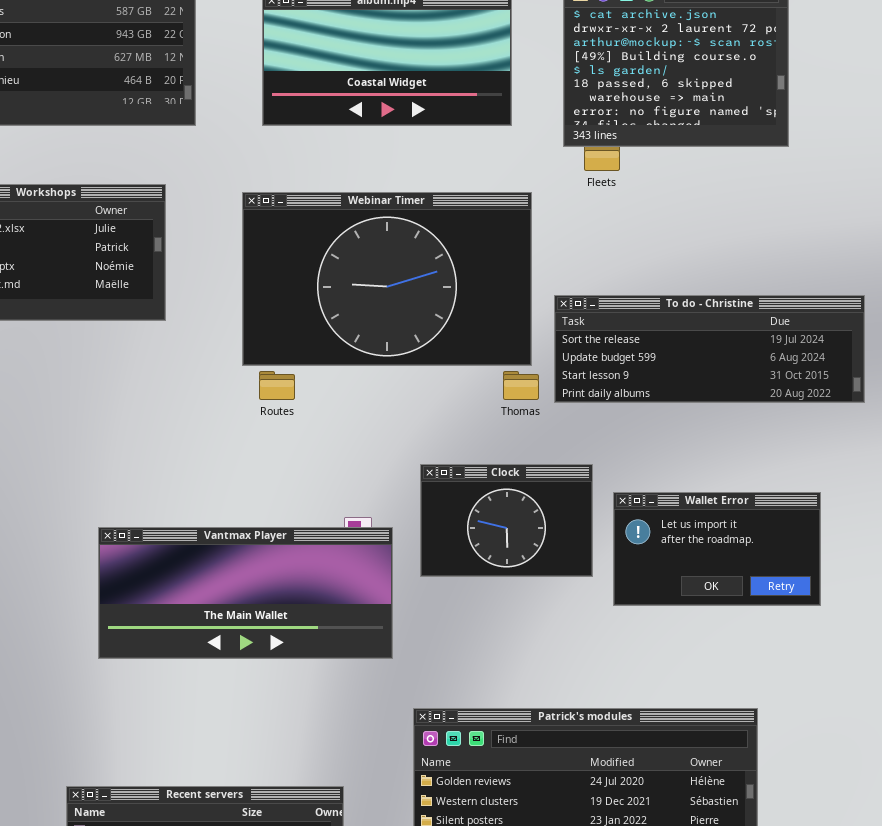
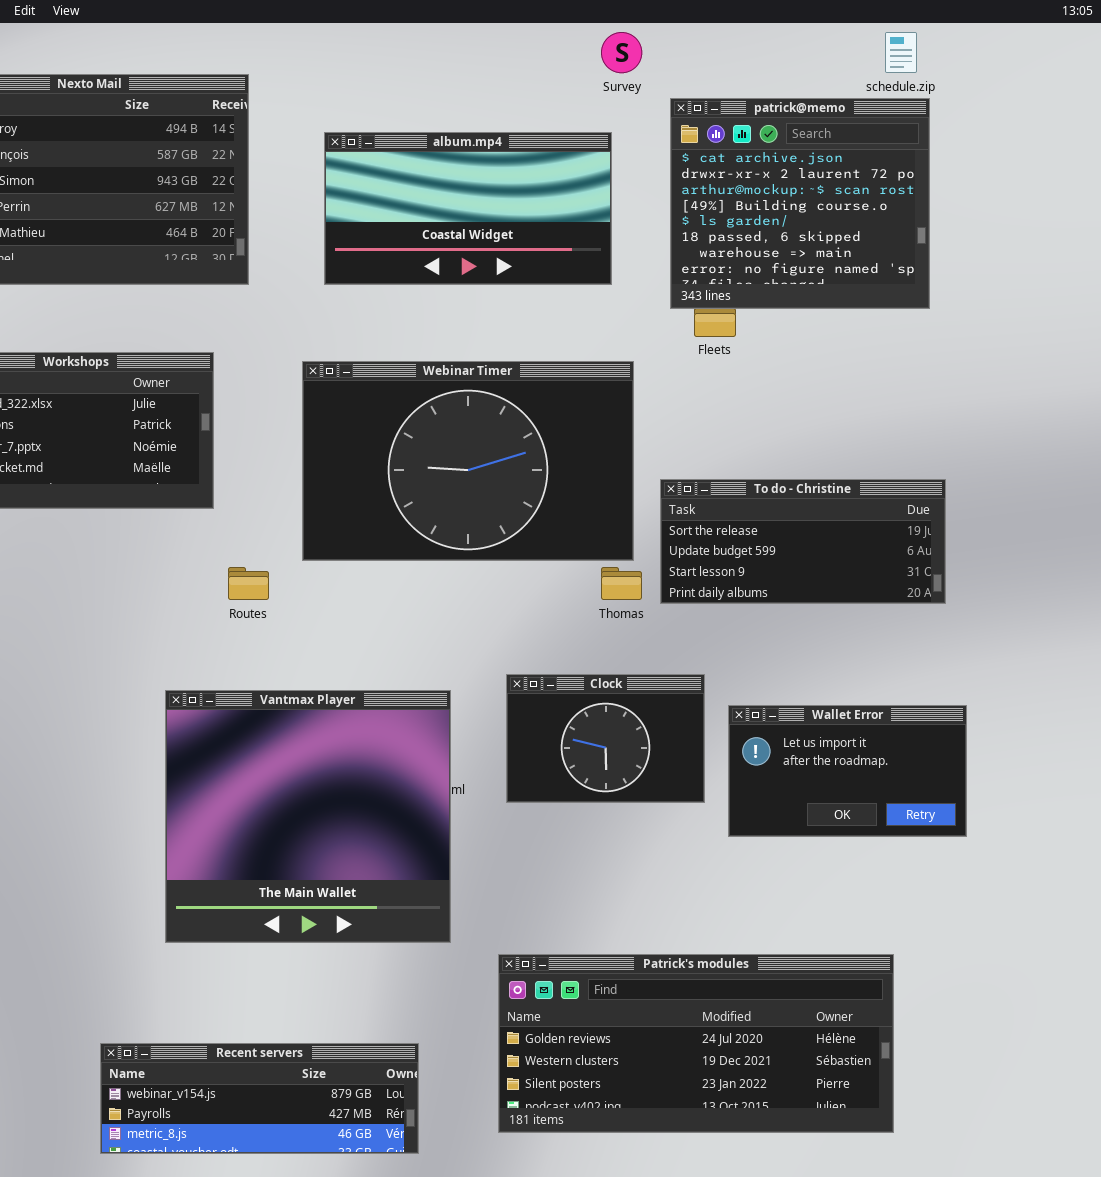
To do - Christine: [554,295,865,403] -> [660,479,946,604], resized
Routes: [259,371,295,400] -> [228,567,269,600], moved
Vantmax Player: [98,527,393,659] -> [165,690,451,943], moved, resized

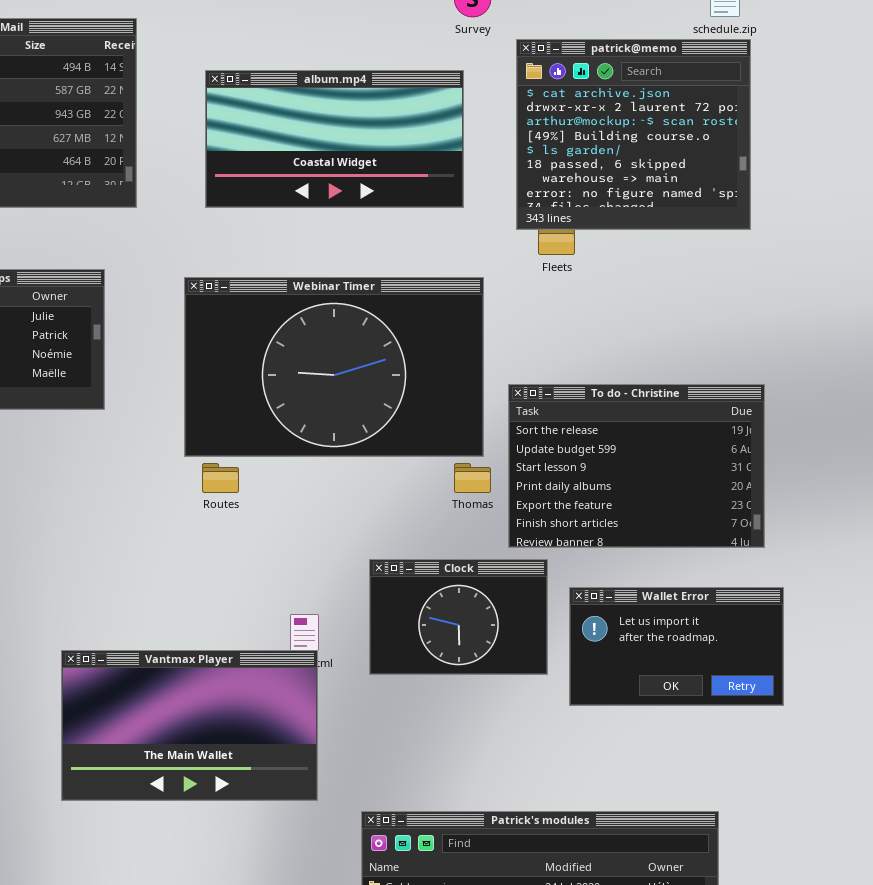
To do - Christine: [660,479,946,604] -> [508,384,765,548], resized
Routes: [228,567,269,600] -> [202,463,239,493], moved
Vantmax Player: [165,690,451,943] -> [61,650,318,801], resized

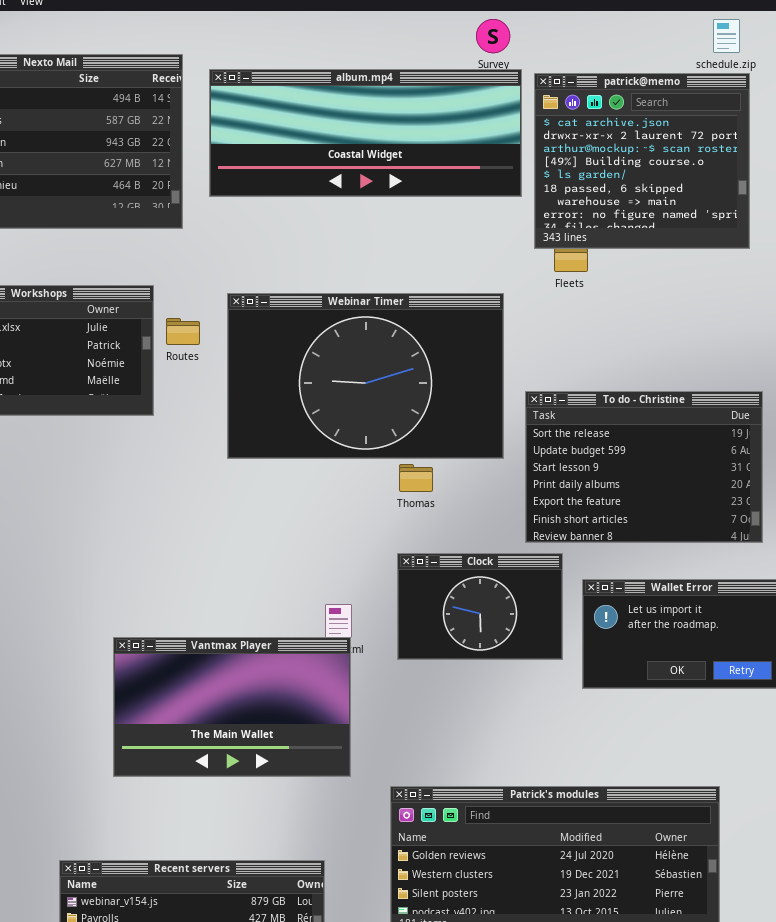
album.mp4: [205,70,464,208] -> [209,69,522,197], moved, resized
Routes: [202,463,239,493] -> [166,318,200,345], moved
Thomas: [454,463,491,493] -> [399,464,433,492], moved

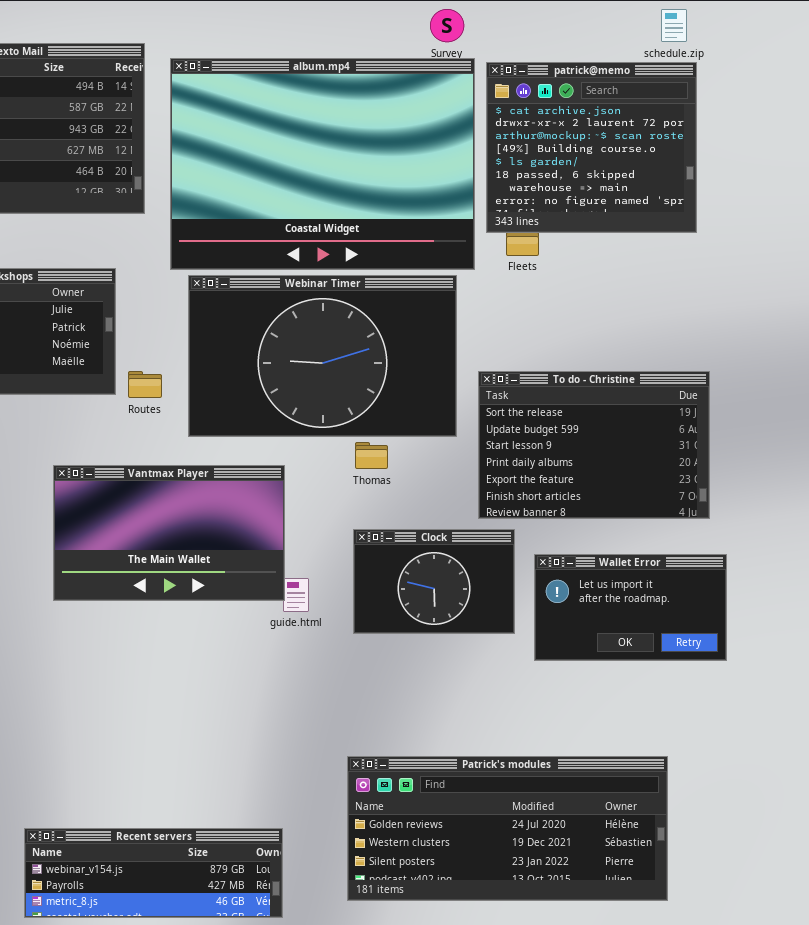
album.mp4: [209,69,522,197] -> [170,58,475,270], resized
Routes: [166,318,200,345] -> [128,371,162,398], moved
Vantmax Player: [113,637,351,777] -> [53,465,285,601], moved

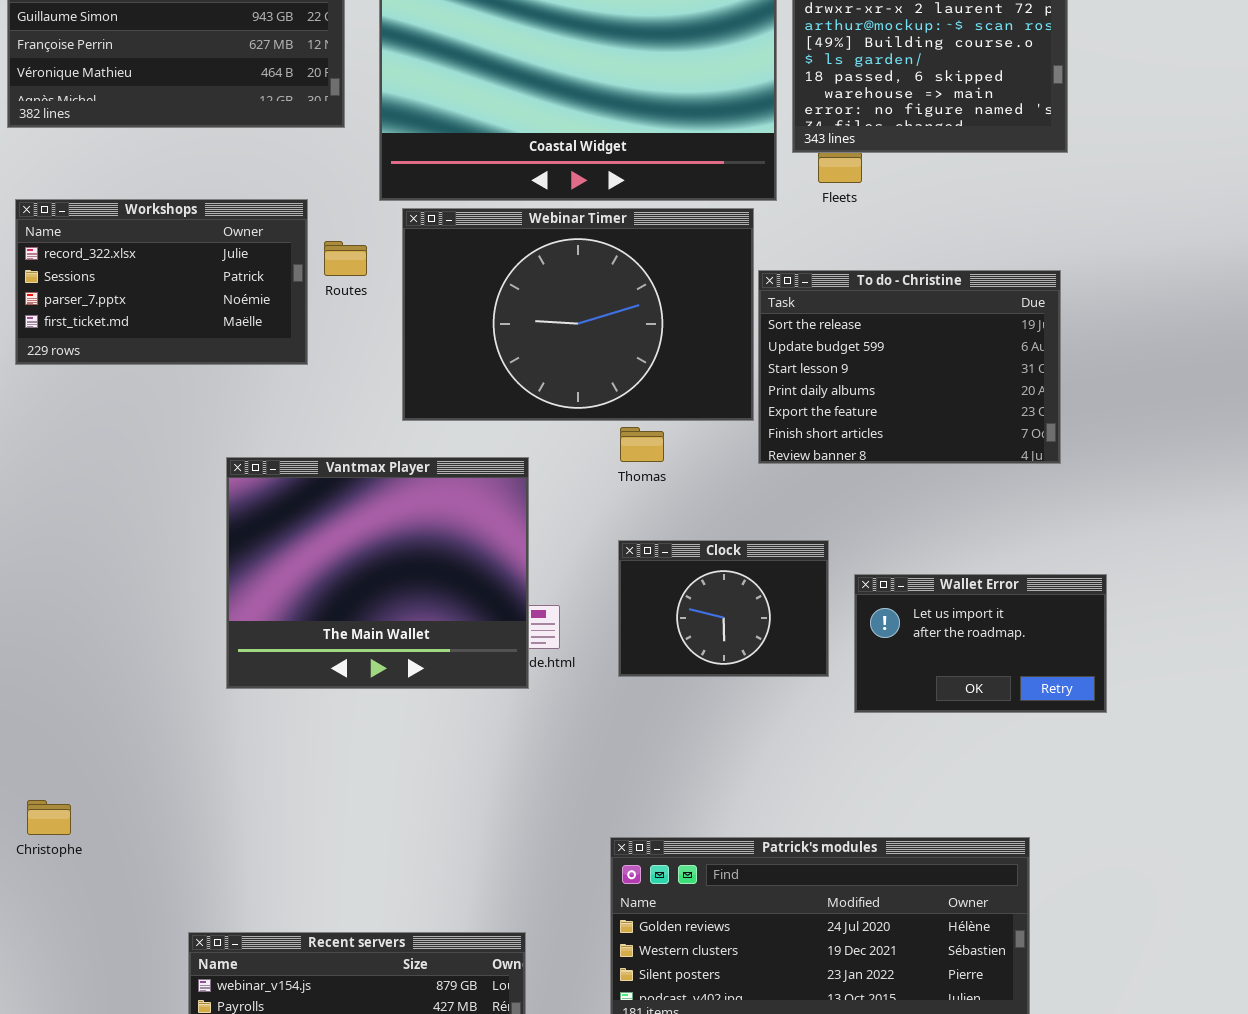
Routes: [128,371,162,398] -> [324,241,367,276], moved
To do - Christine: [478,371,710,519] -> [758,270,1061,464], moved
Vantmax Player: [53,465,285,601] -> [226,457,529,689], resized

